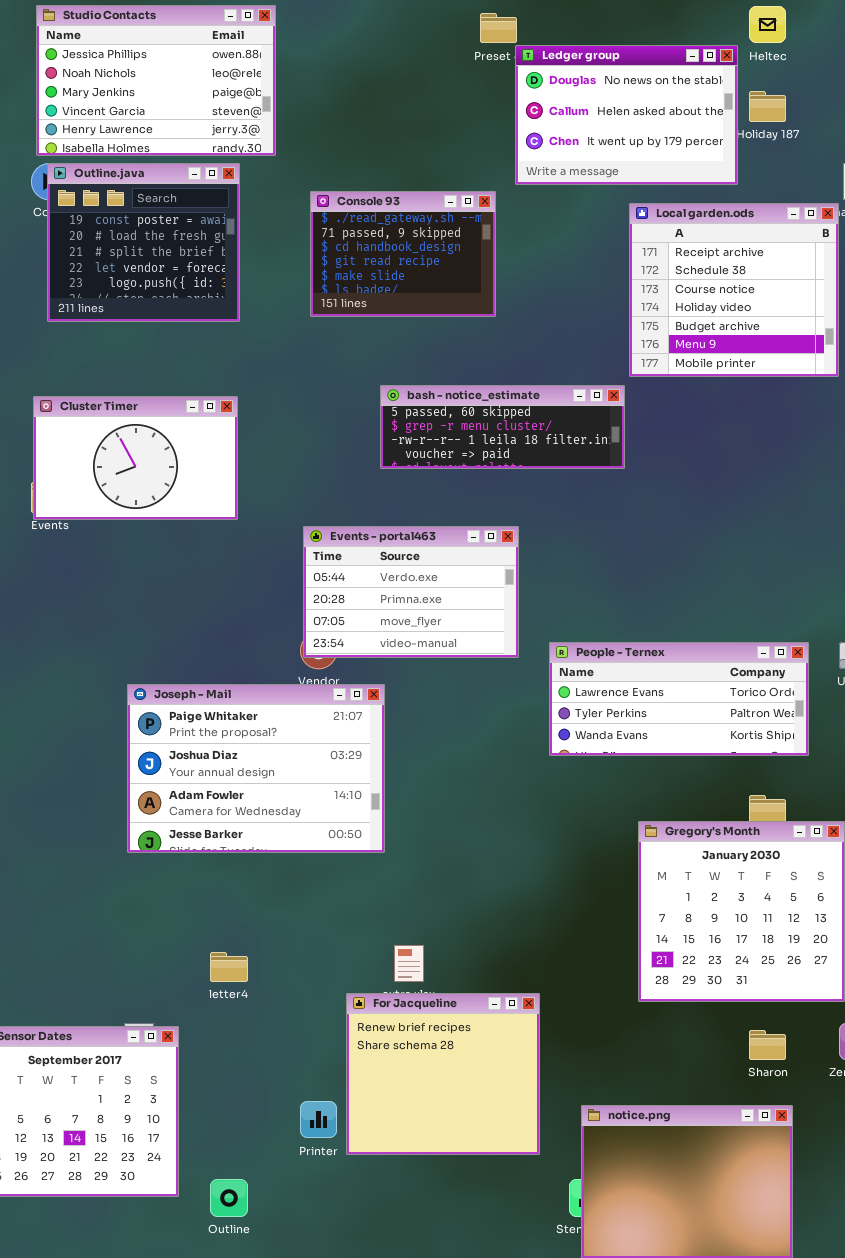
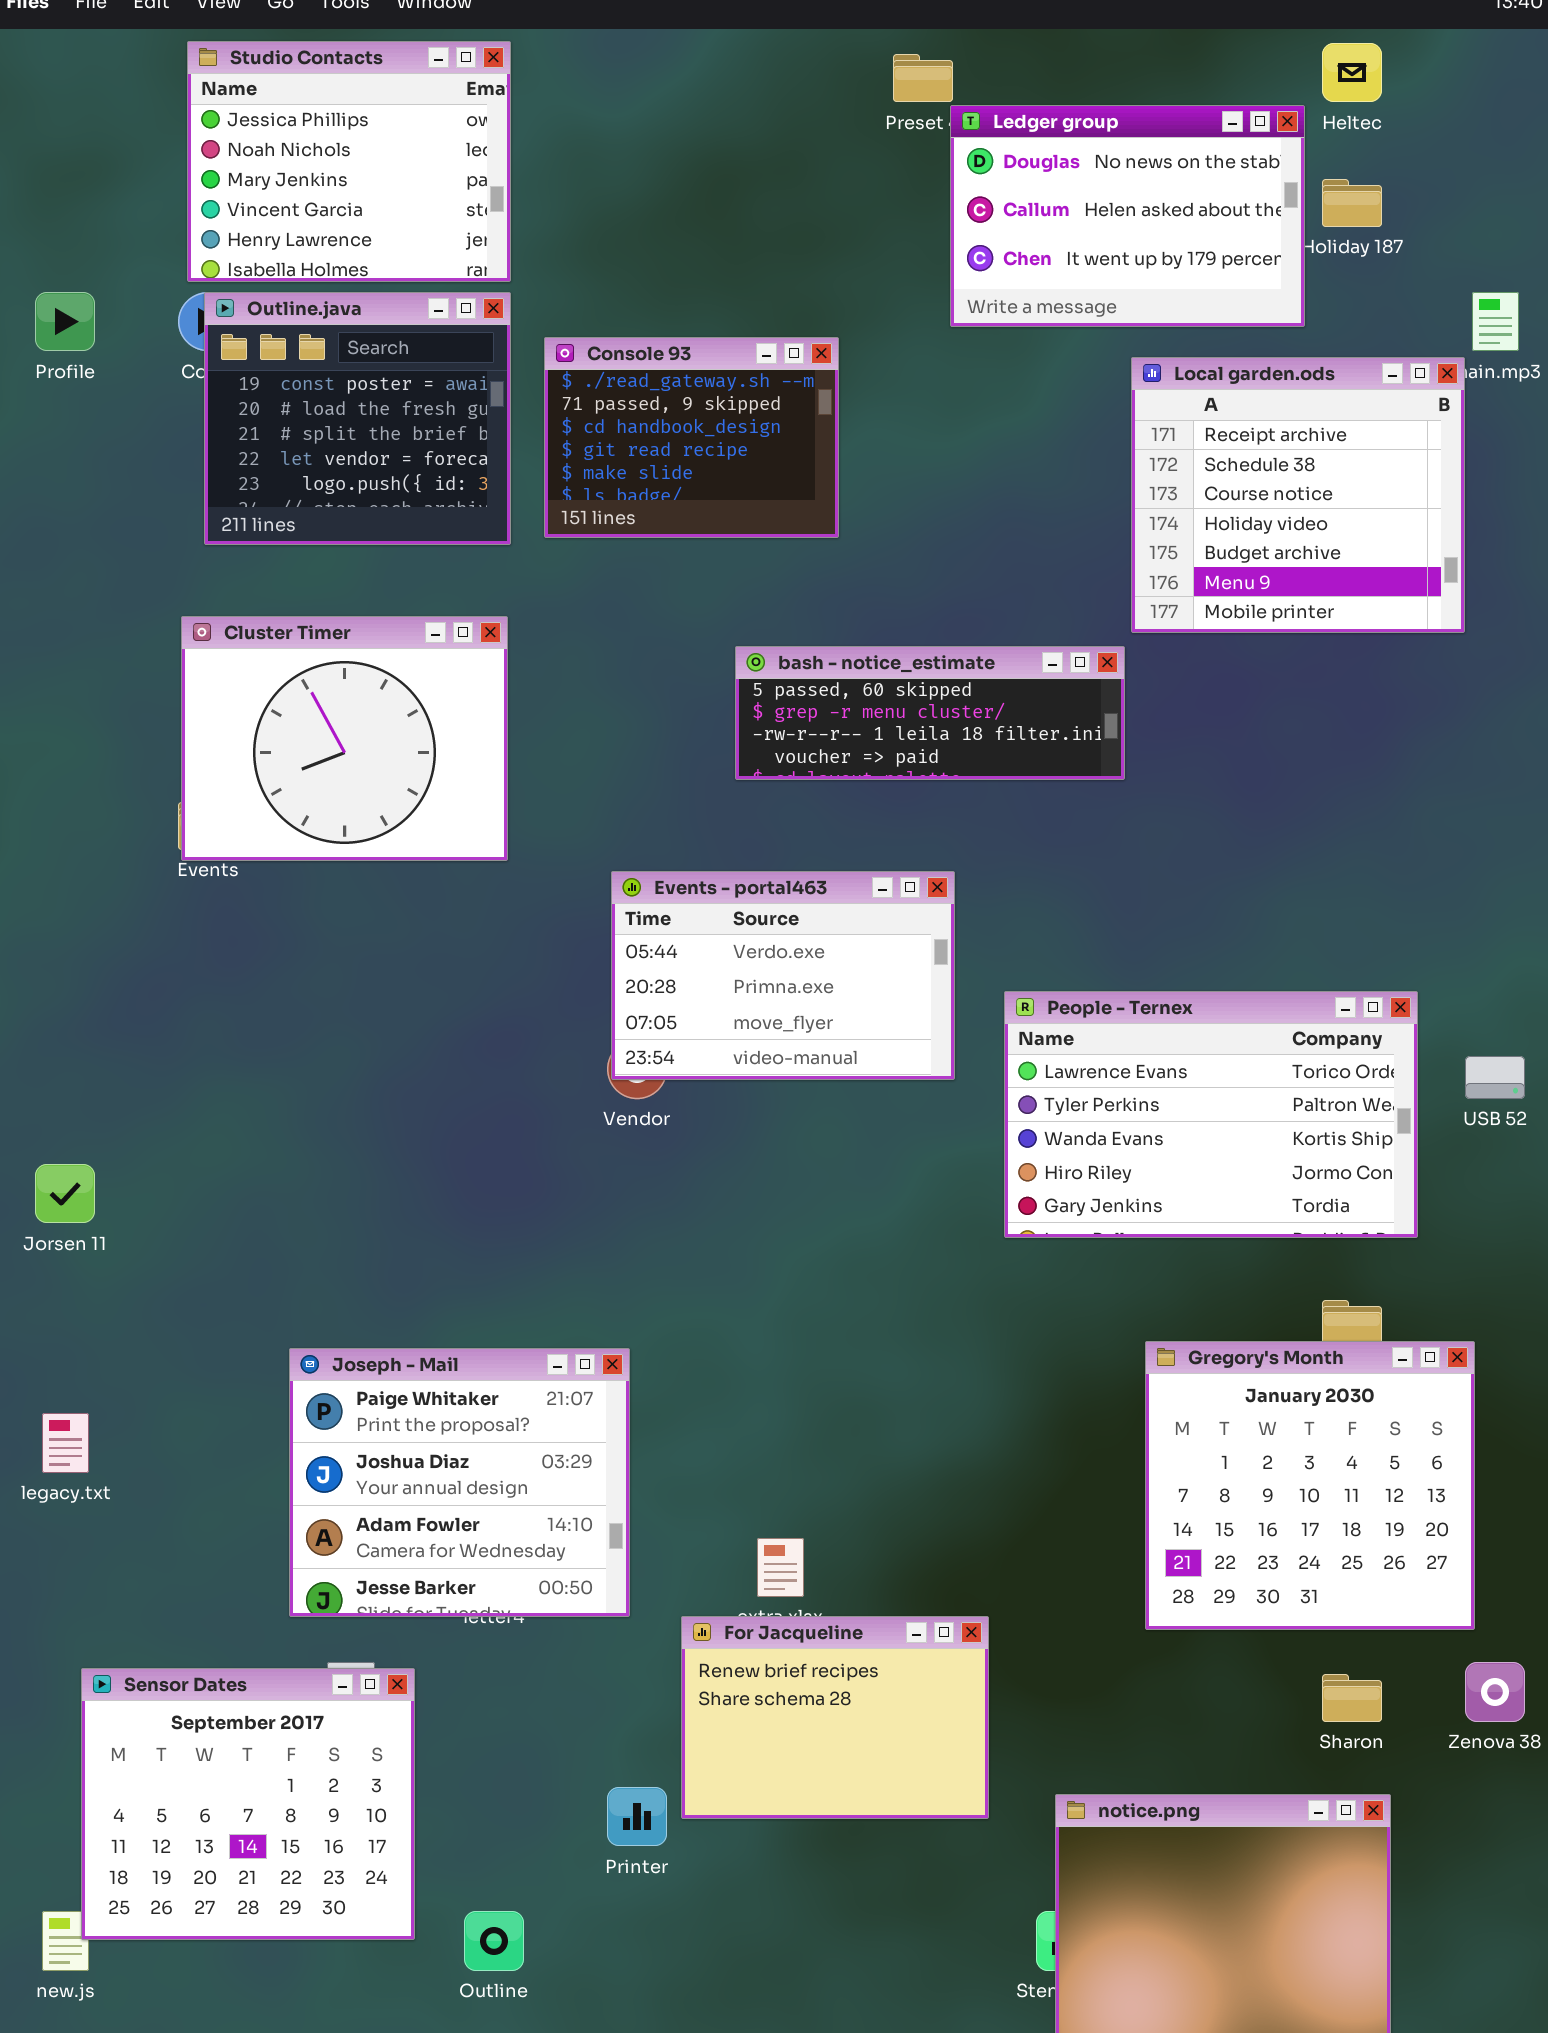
Studio Contacts: [36,5,276,156] -> [187,41,511,282], resized
Console 93: [310,191,496,317] -> [544,337,839,538], moved
Cluster Timer: [33,396,238,520] -> [181,616,508,861], resized
People - Ternex: [549,642,809,756] -> [1004,991,1418,1238], resized
Joseph - Mail: [127,684,385,853] -> [289,1348,630,1617], moved, resized
For Jacqueline: [346,993,540,1155] -> [681,1616,989,1819], resized

